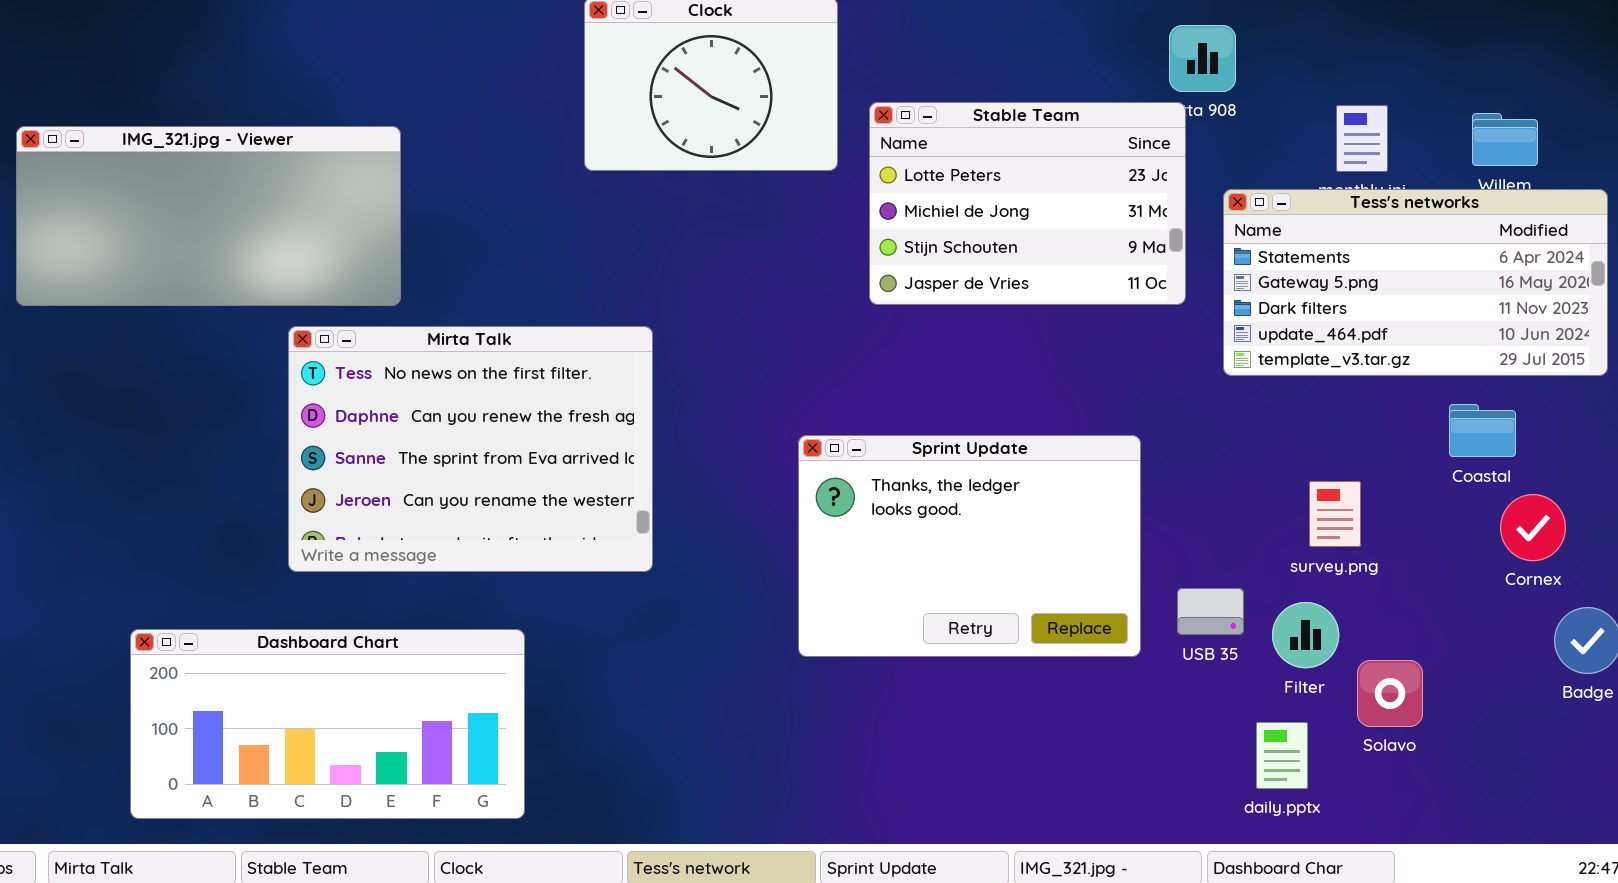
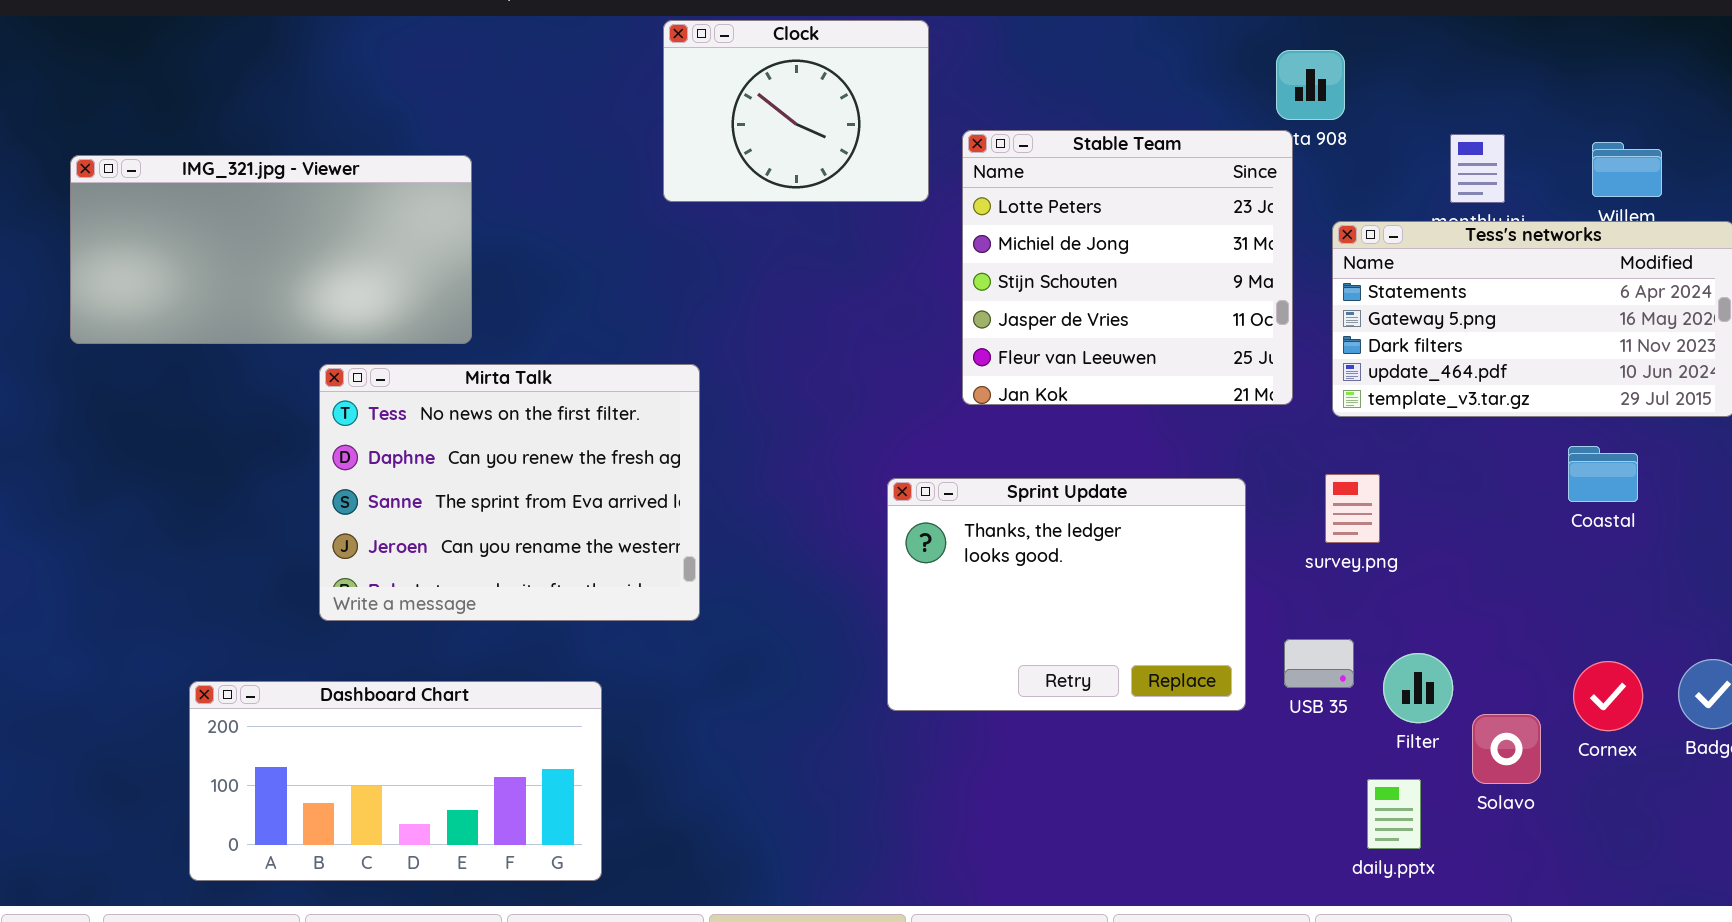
Stable Team: [869,102,1186,305] -> [962,130,1293,405], resized
Mirta Talk: [288,326,653,572] -> [319,364,700,621], moved
survey.png: [1309,481,1361,547] -> [1325,474,1380,543], moved
Cornex: [1500,494,1566,561] -> [1573,661,1643,731], moved

